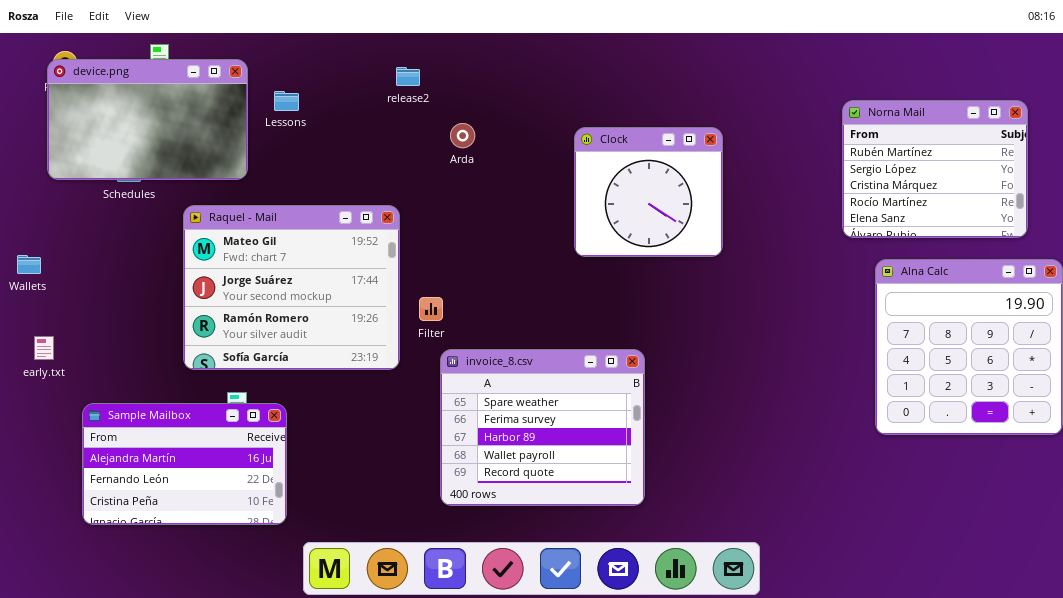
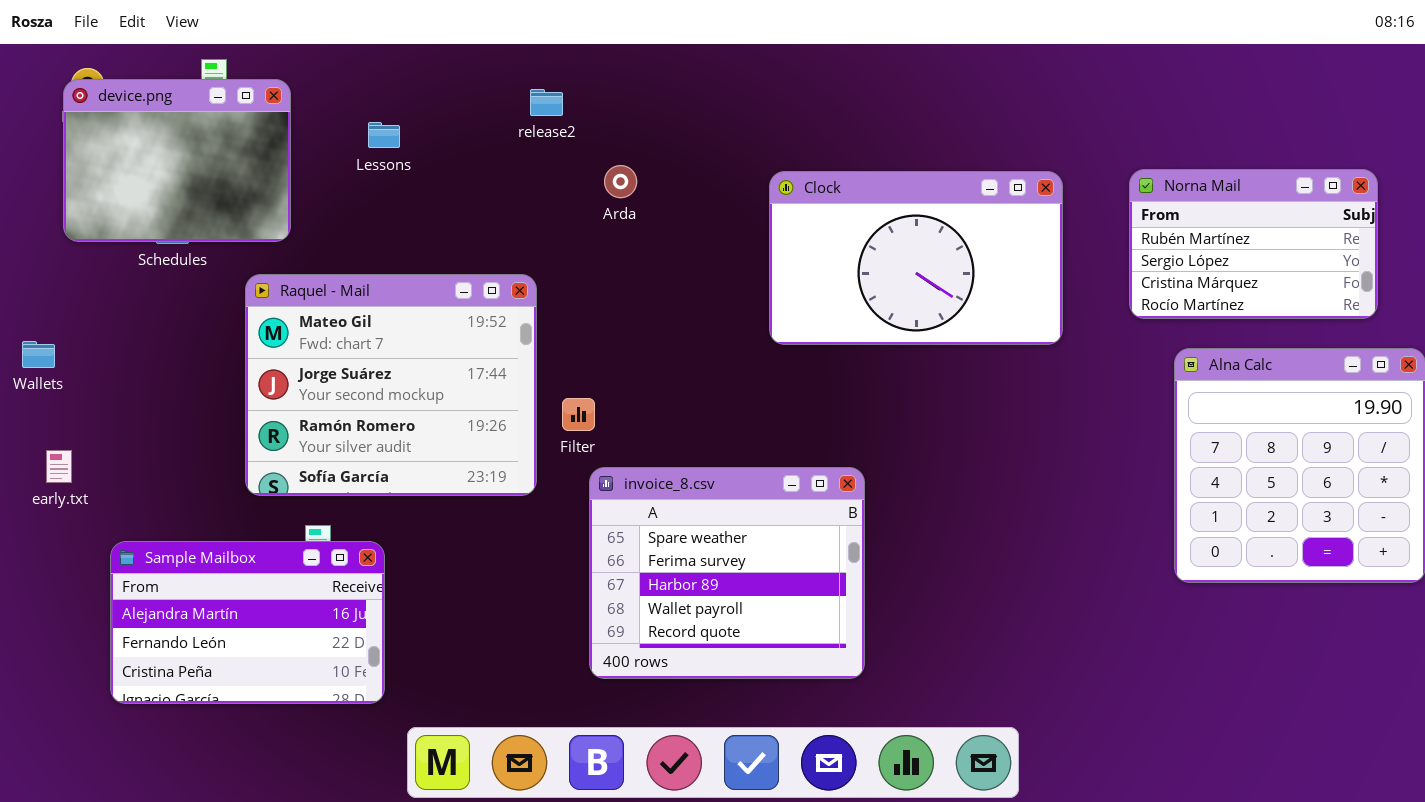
device.png: [47,59,248,180] -> [63,79,291,242], resized
Norna Mail: [842,100,1028,238] -> [1129,169,1378,319], resized
Clock: [574,127,723,257] -> [769,171,1063,345], resized

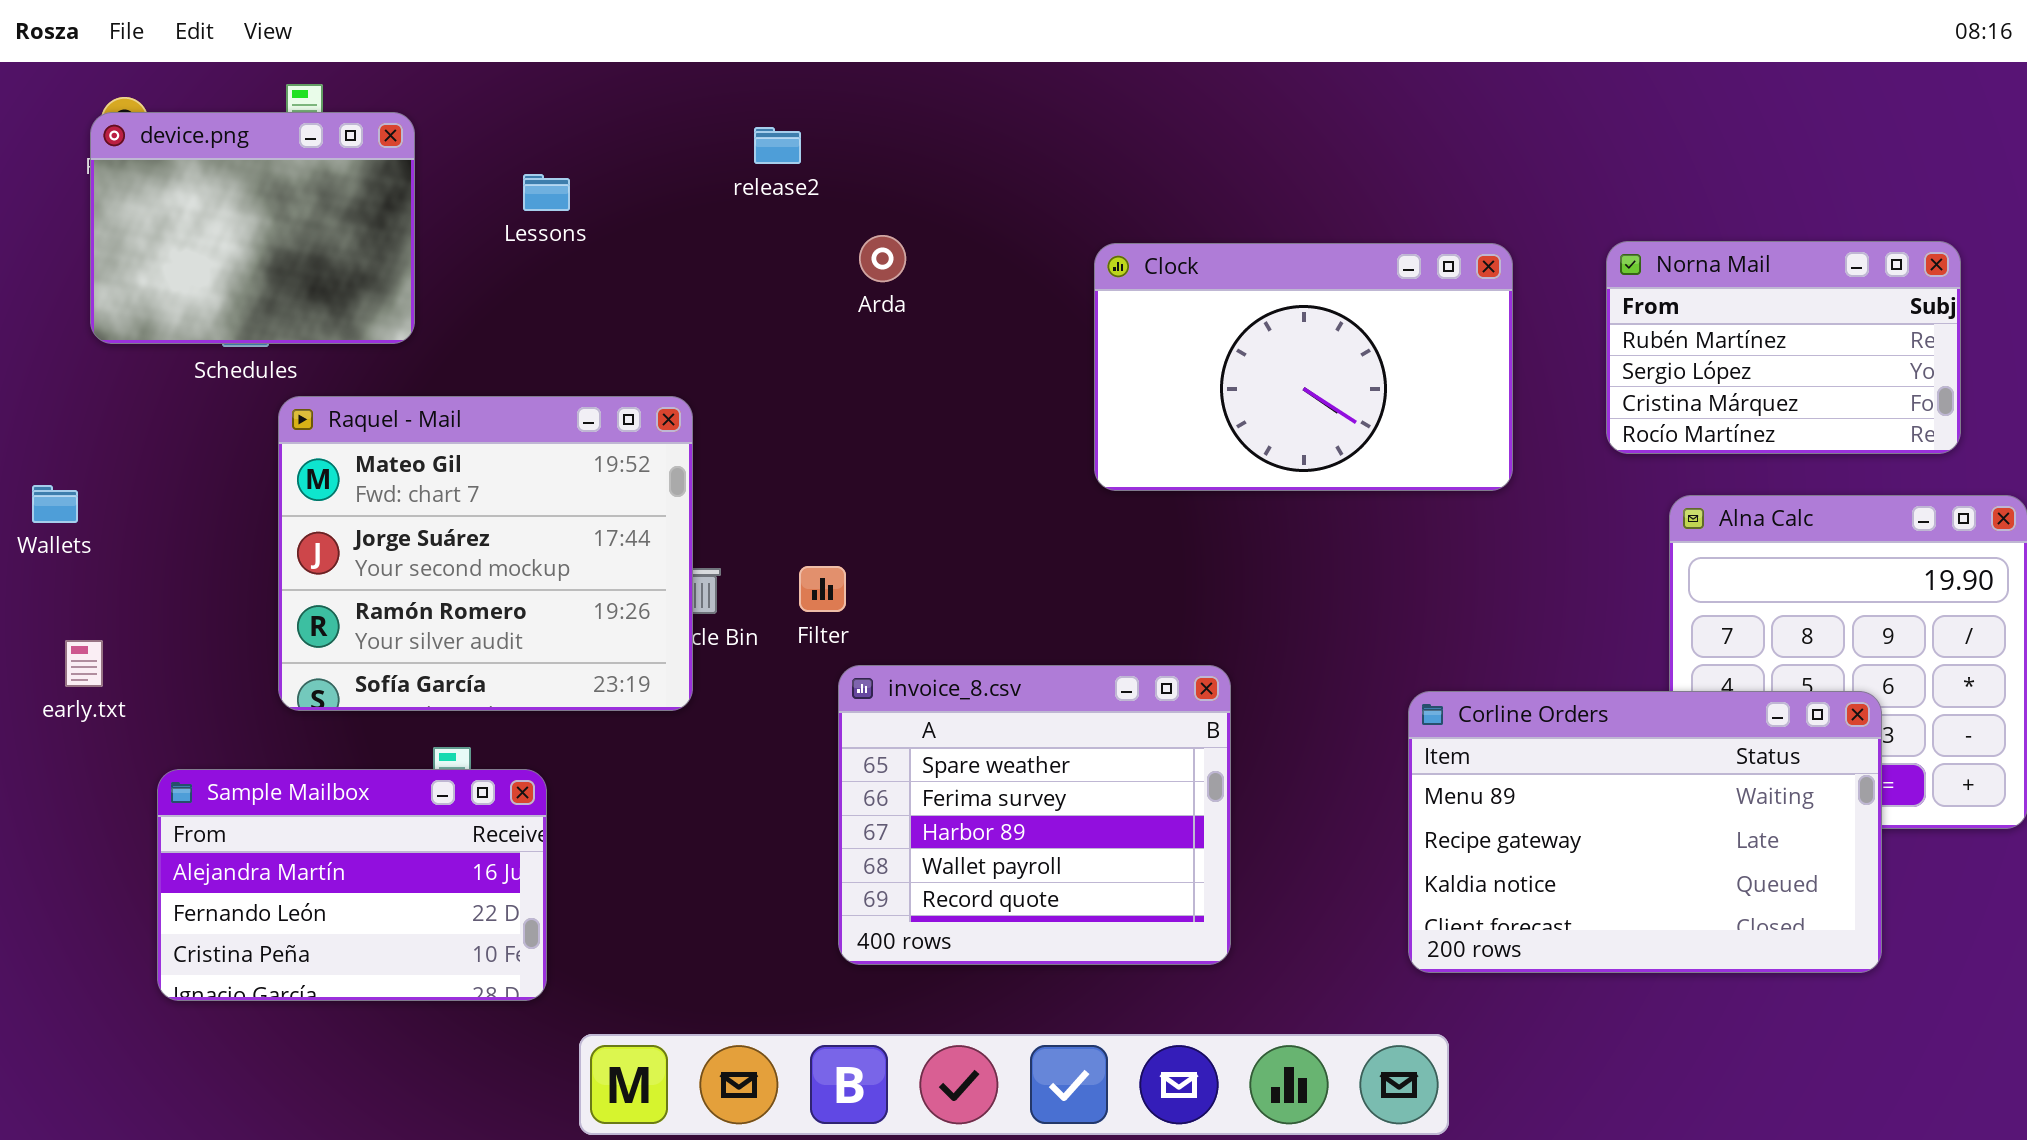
Raquel - Mail: [245,274,537,496] -> [278,396,693,711], moved
Corline Orders: none -> [1408,691,1882,973], opened

